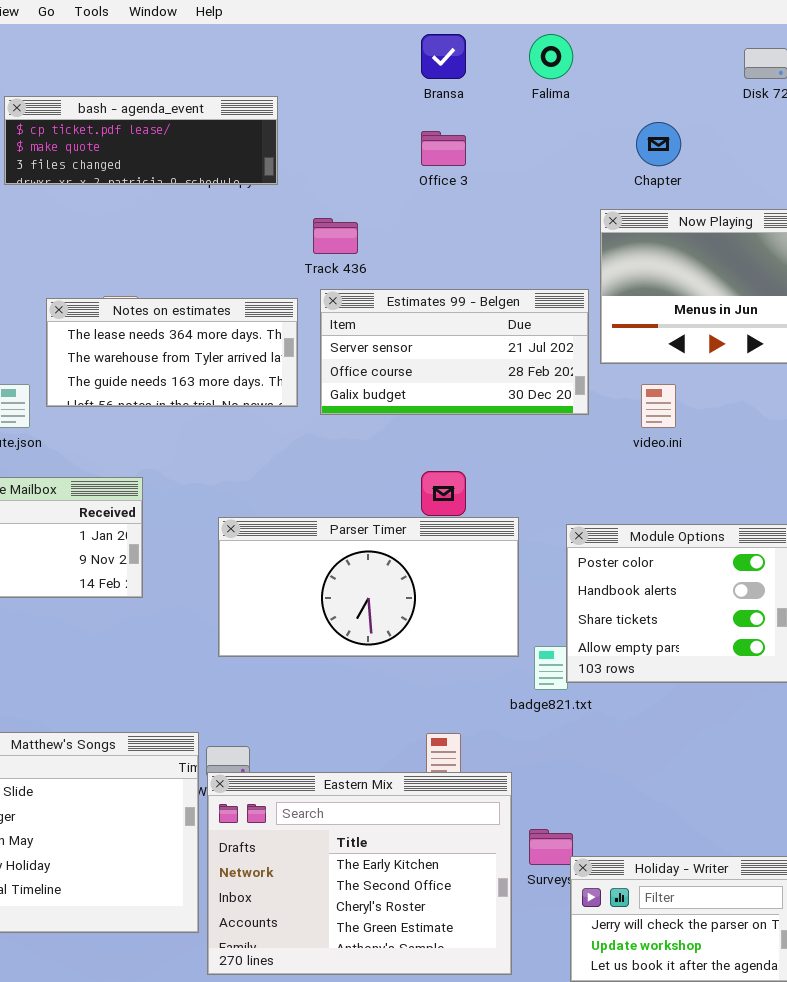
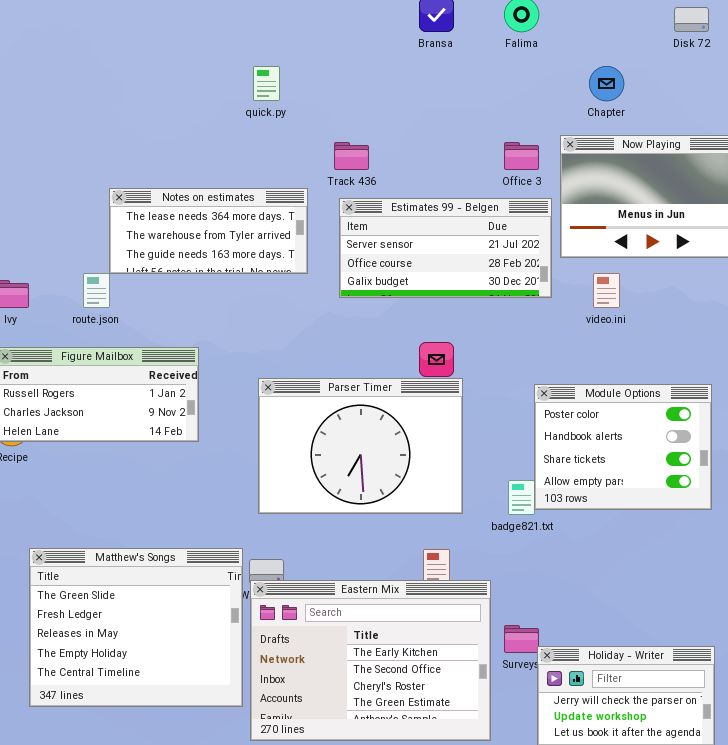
bash - agenda_event: [4,96,278,185] -> none, closed
Office 3: [421,131,466,166] -> [504,142,539,170], moved
Notes on estimates: [46,298,298,407] -> [109,188,308,274], moved
Parser Timer: [218,517,519,657] -> [258,378,463,514], resized

